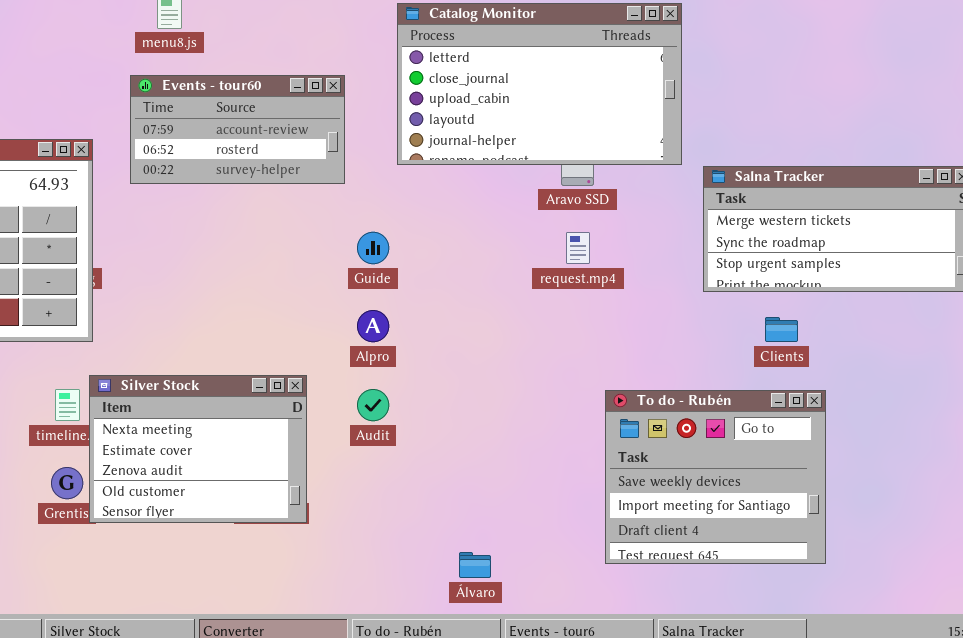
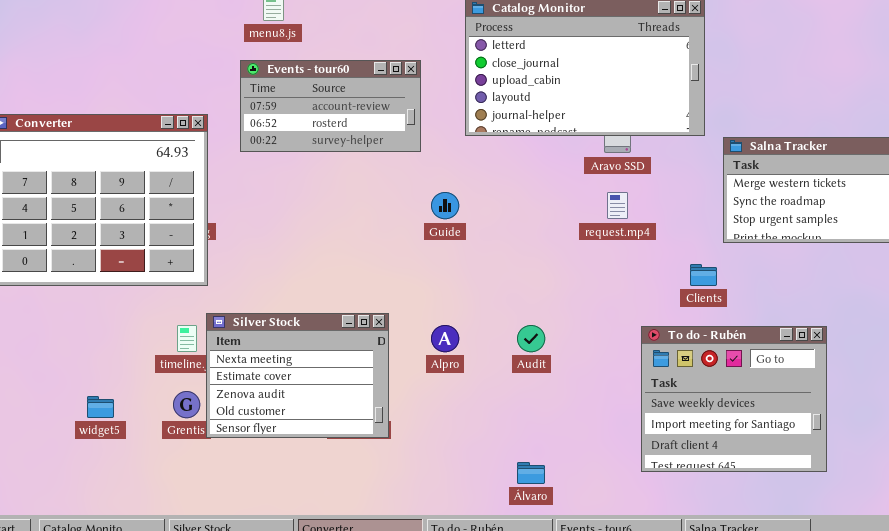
Alpro: [357,310,389,342] -> [431,325,459,352], moved
Clients: [765,317,798,342] -> [690,264,717,286], moved
Audit: [357,389,389,421] -> [517,325,545,352], moved

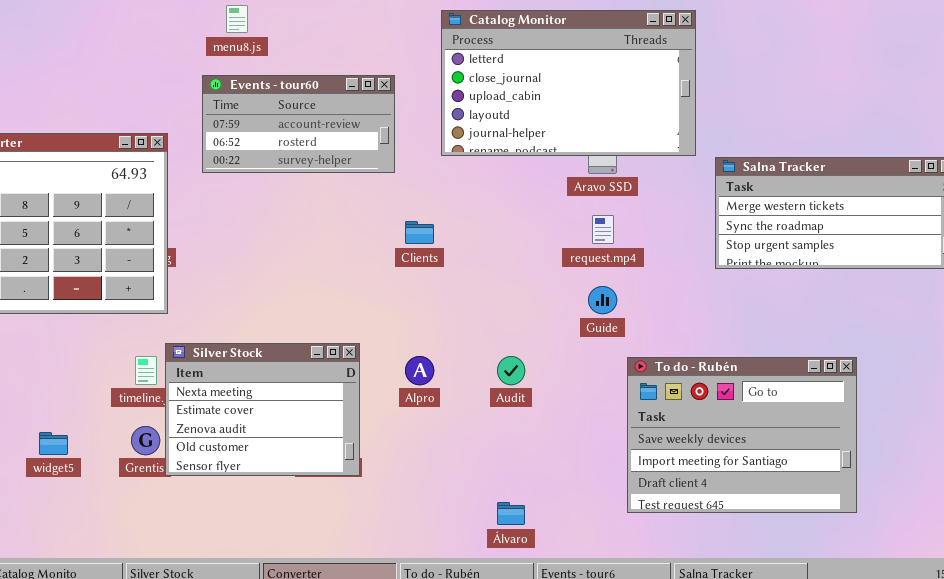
Guide: [431,192,459,219] -> [588,286,617,314], moved
Clients: [690,264,717,286] -> [405,221,434,244], moved
To do - Rubén: [641,326,827,472] -> [627,357,857,513], resized

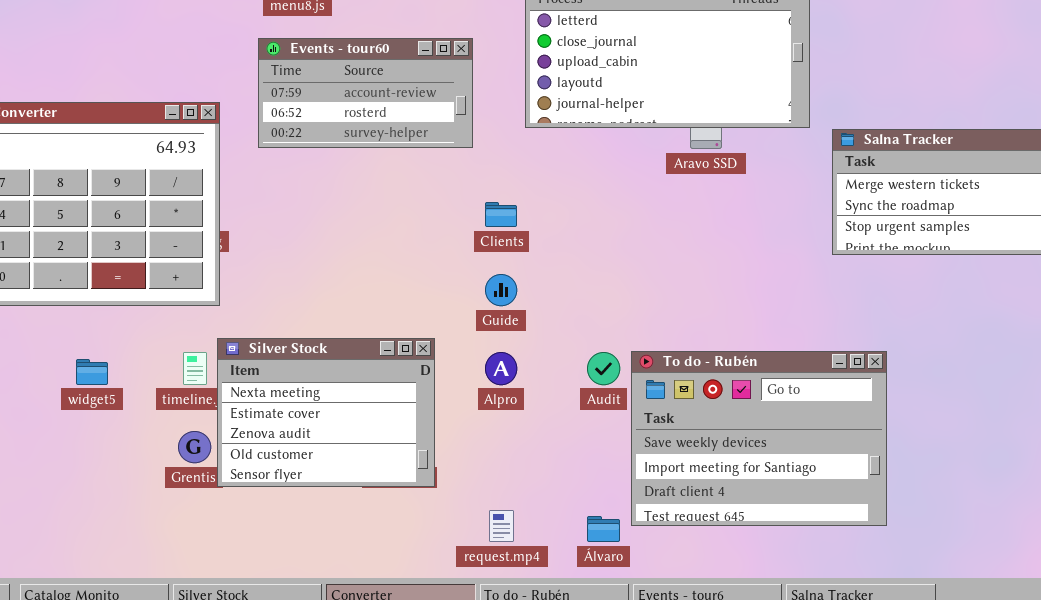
request.mp4: [592,215,614,244] -> [489,510,514,542], moved
Guide: [588,286,617,314] -> [485,274,517,306], moved
To do - Rubén: [627,357,857,513] -> [631,351,887,526], moved
widget5: [39,432,68,455] -> [76,359,108,385], moved

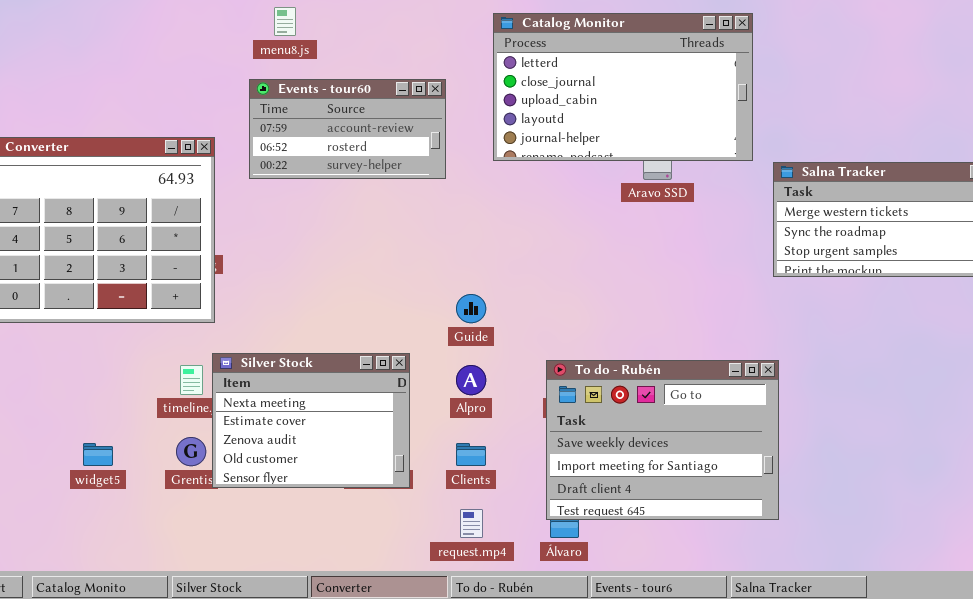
Clients: [485,202,517,227] -> [456,443,486,466], moved
To do - Rubén: [631,351,887,526] -> [546,360,779,520], moved
widget5: [76,359,108,385] -> [83,443,113,466], moved

